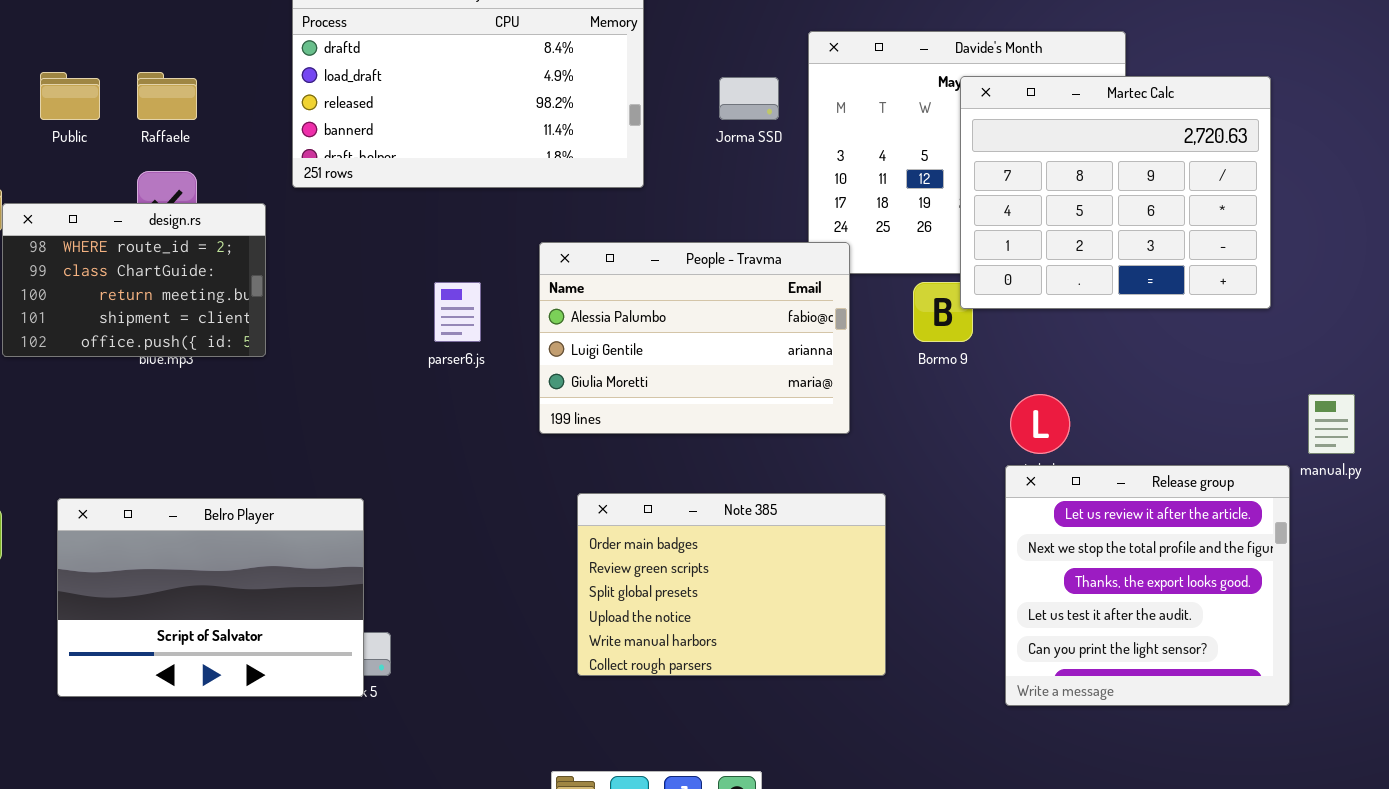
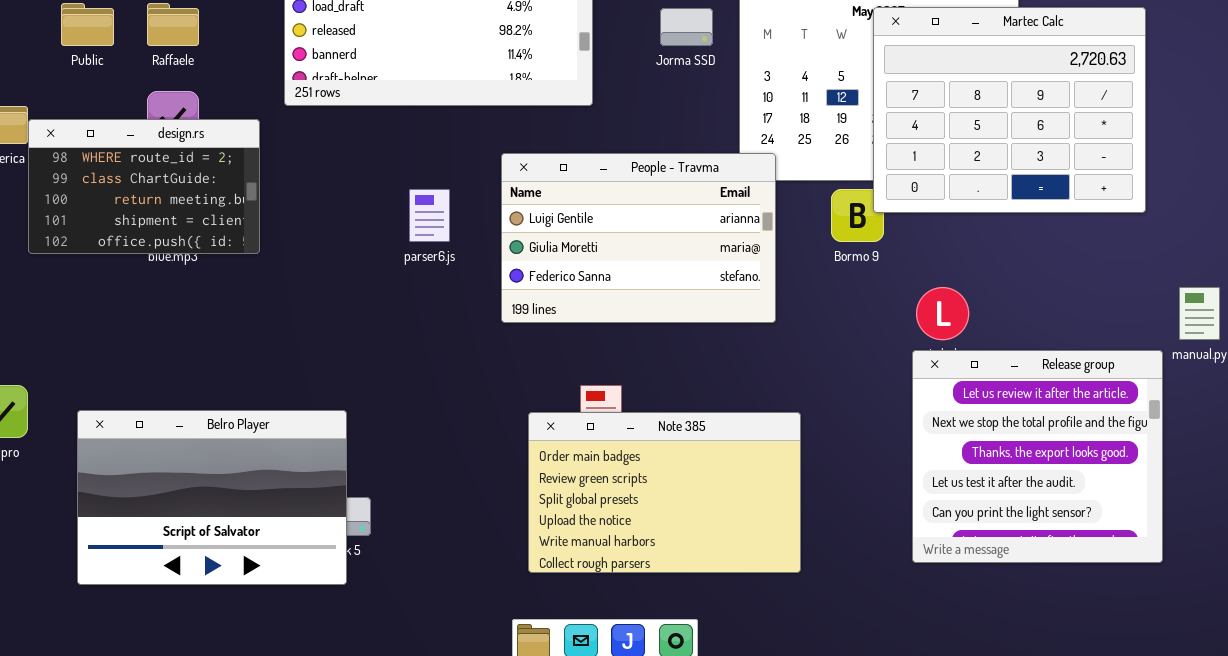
People - Travma: [539,242,850,434] -> [501,153,776,323], scrolled down 1 row
Note 385: [577,493,886,676] -> [528,412,801,573], moved
Belro Player: [57,498,364,697] -> [77,410,347,585], moved

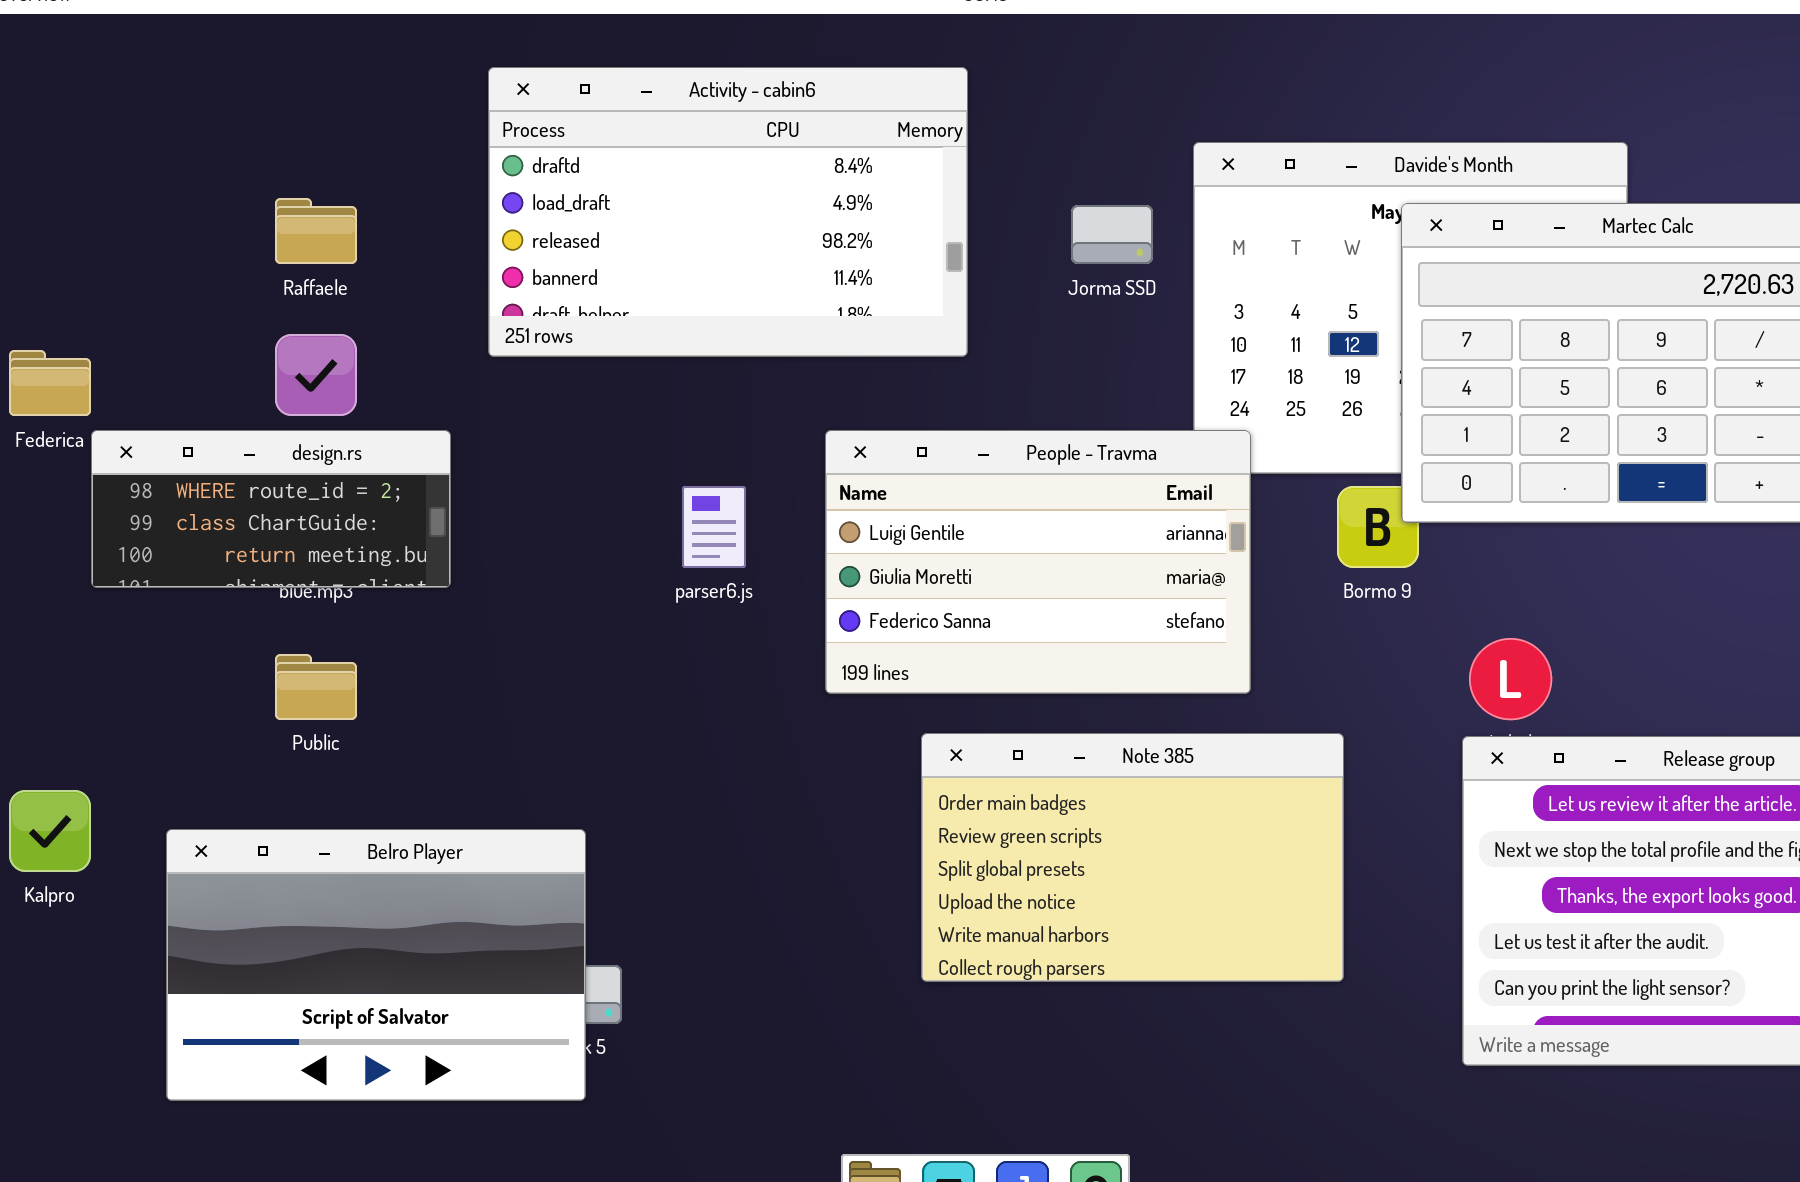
Public: [61,3,114,46] -> [275,654,357,720], moved
design.rs: [28,119,260,254] -> [91,430,451,588], resized
Note 385: [528,412,801,573] -> [921,733,1344,982], moved

